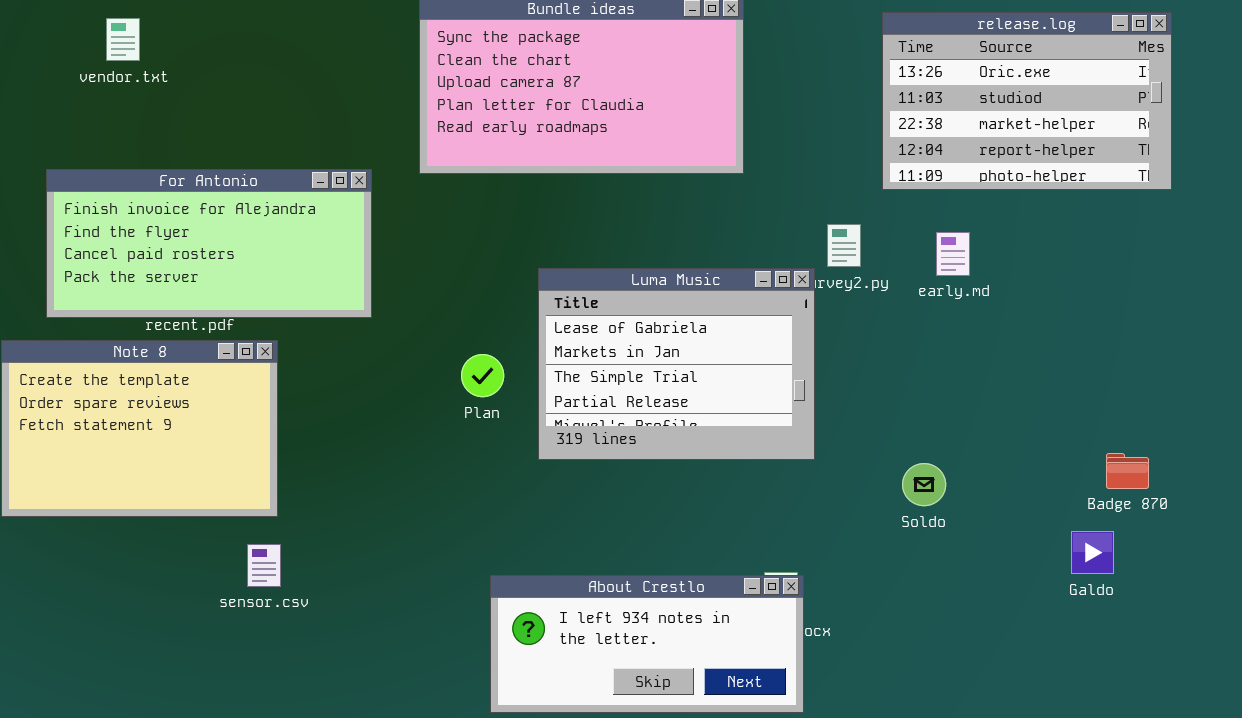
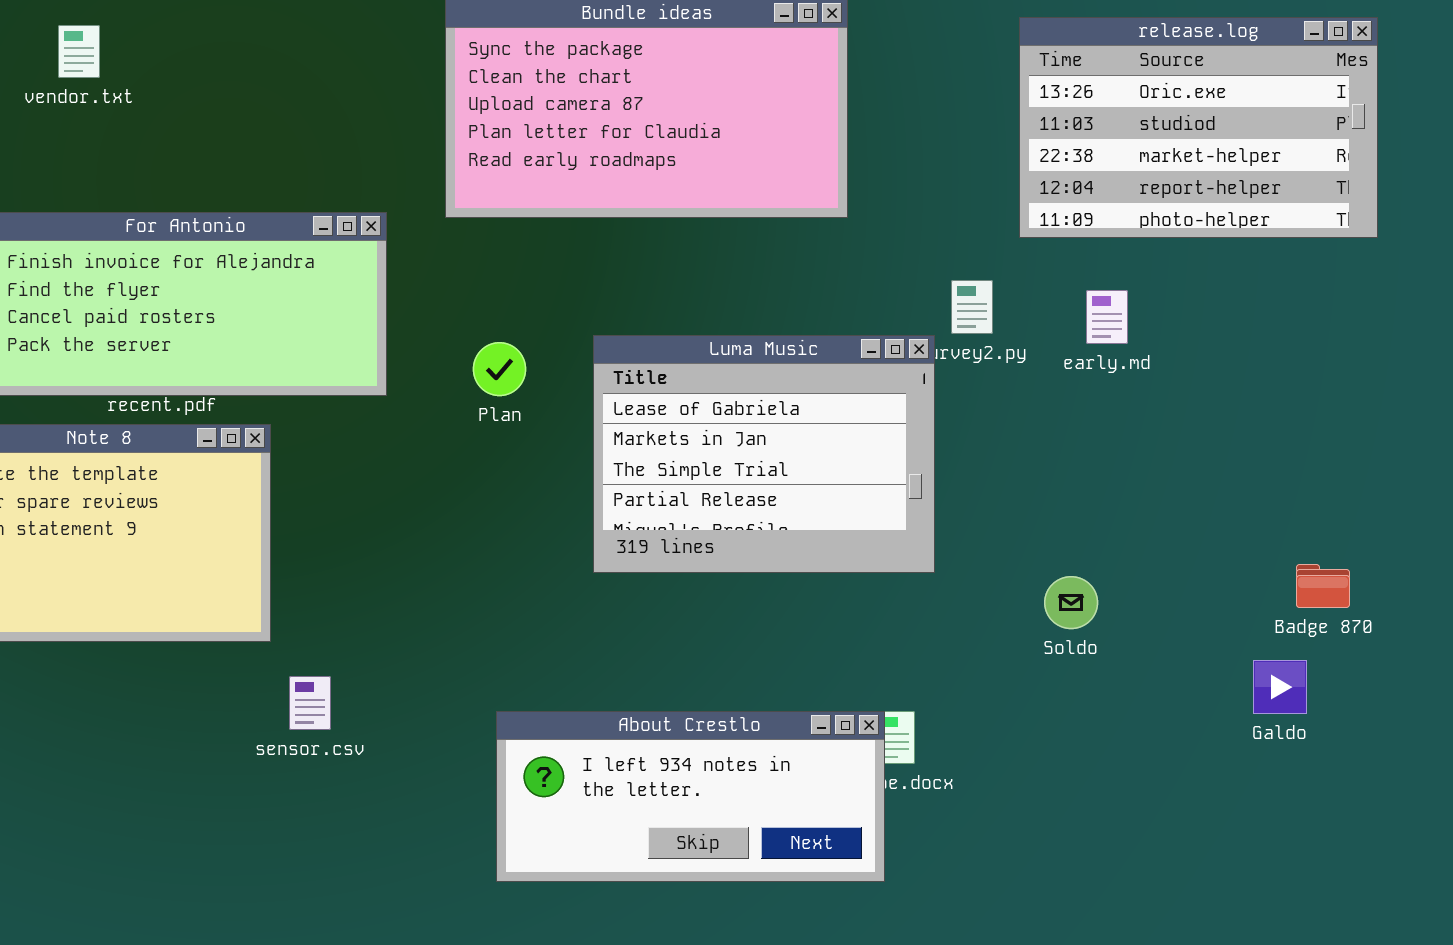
Plan: [461,354,504,397] -> [473,342,526,396], moved
sensor.csv: [247,544,281,587] -> [289,676,331,730], moved
About Crestlo: [490,575,804,713] -> [496,711,885,882], moved

